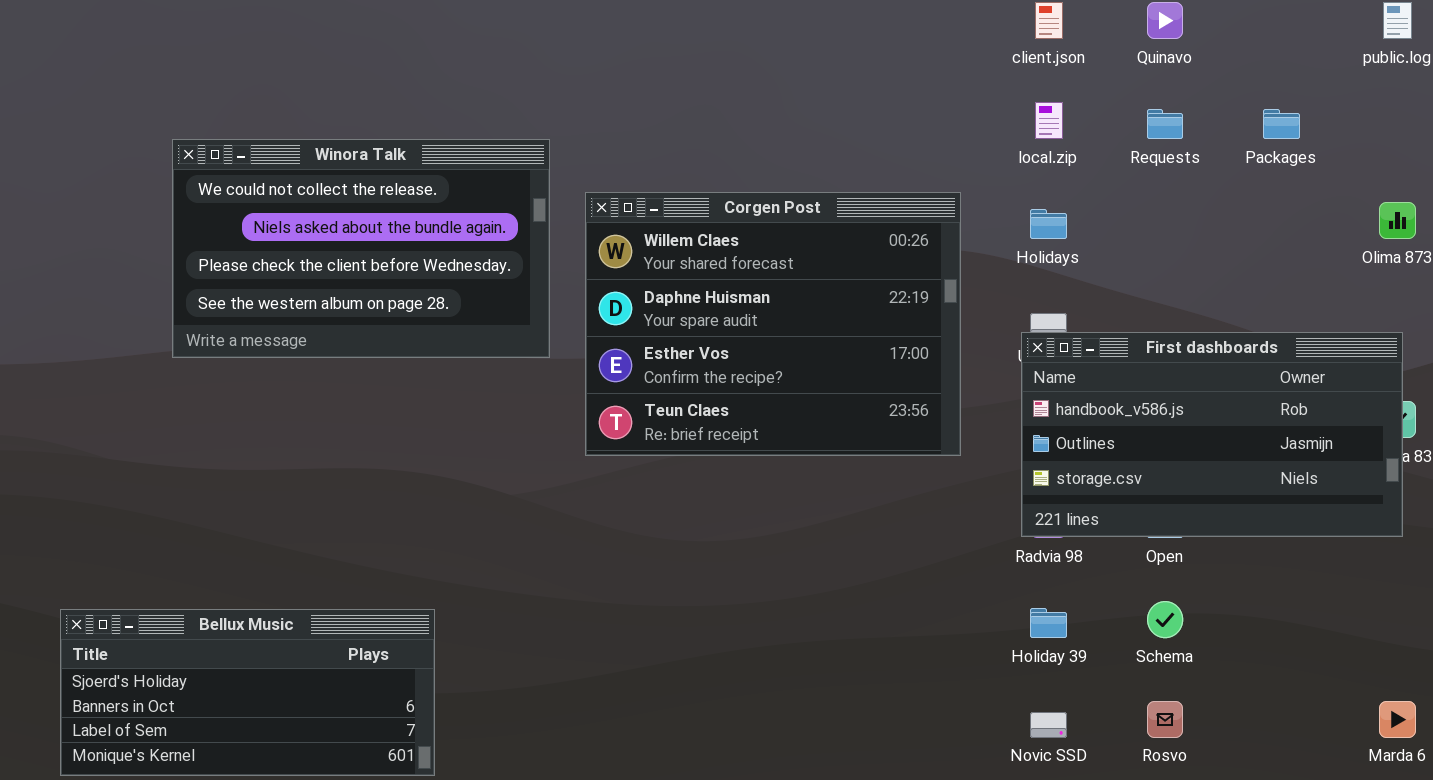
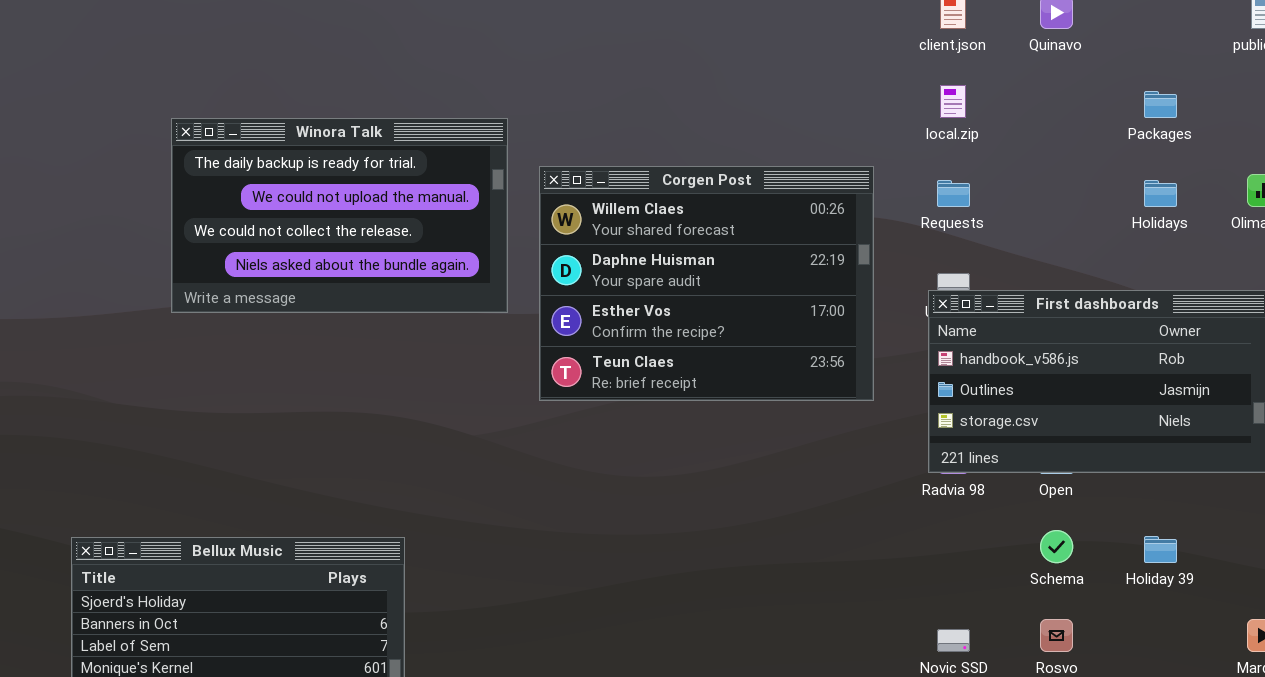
Requests: [1147,109,1183,139] -> [937,180,970,207], moved
Winora Talk: [172,139,550,358] -> [171,118,508,313], scrolled up 2 rows
Holidays: [1030,209,1067,239] -> [1144,180,1177,207], moved
Holiday 39: [1030,608,1067,638] -> [1144,536,1177,563], moved

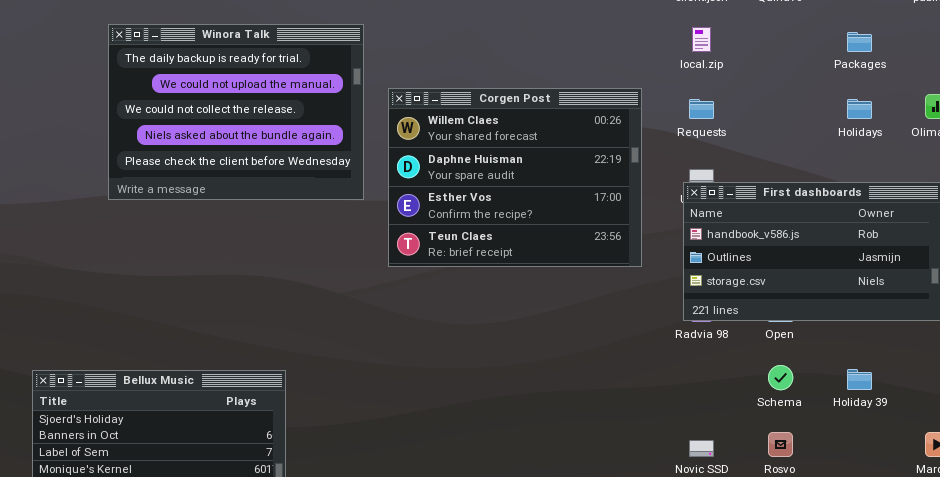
Winora Talk: [171,118,508,313] -> [108,24,364,200], resized

